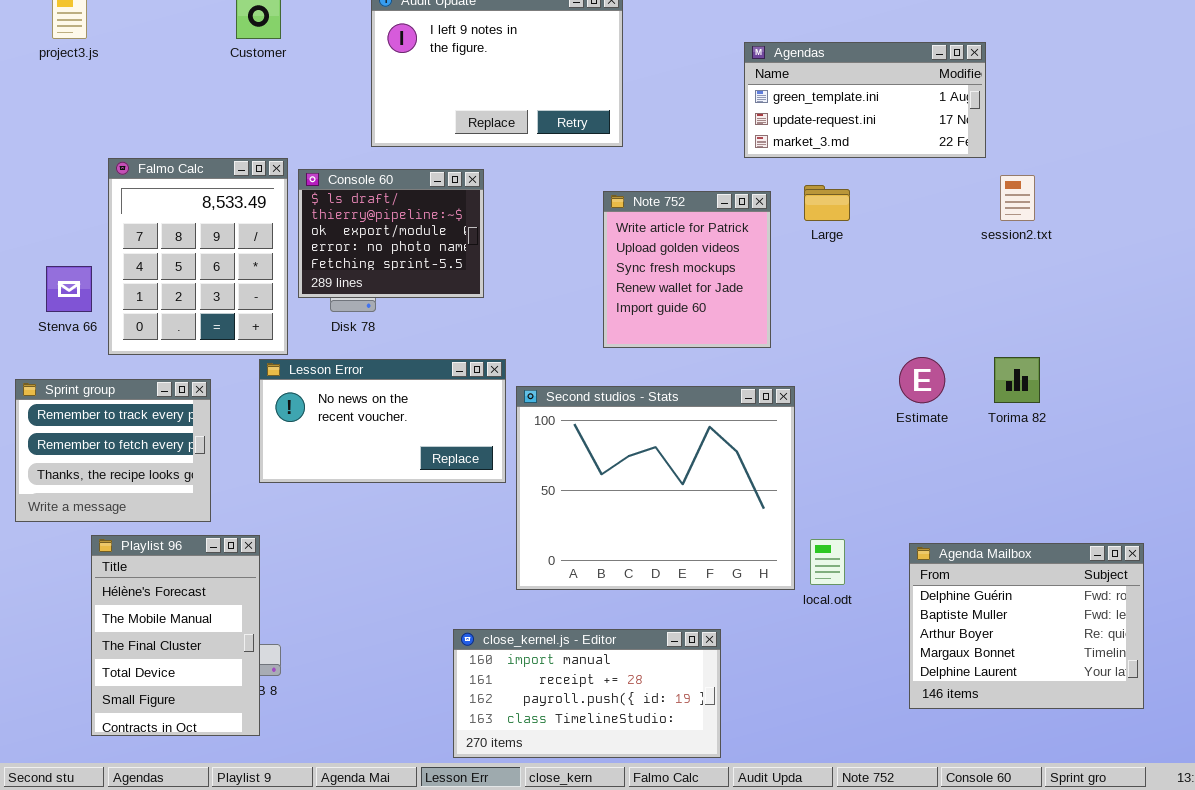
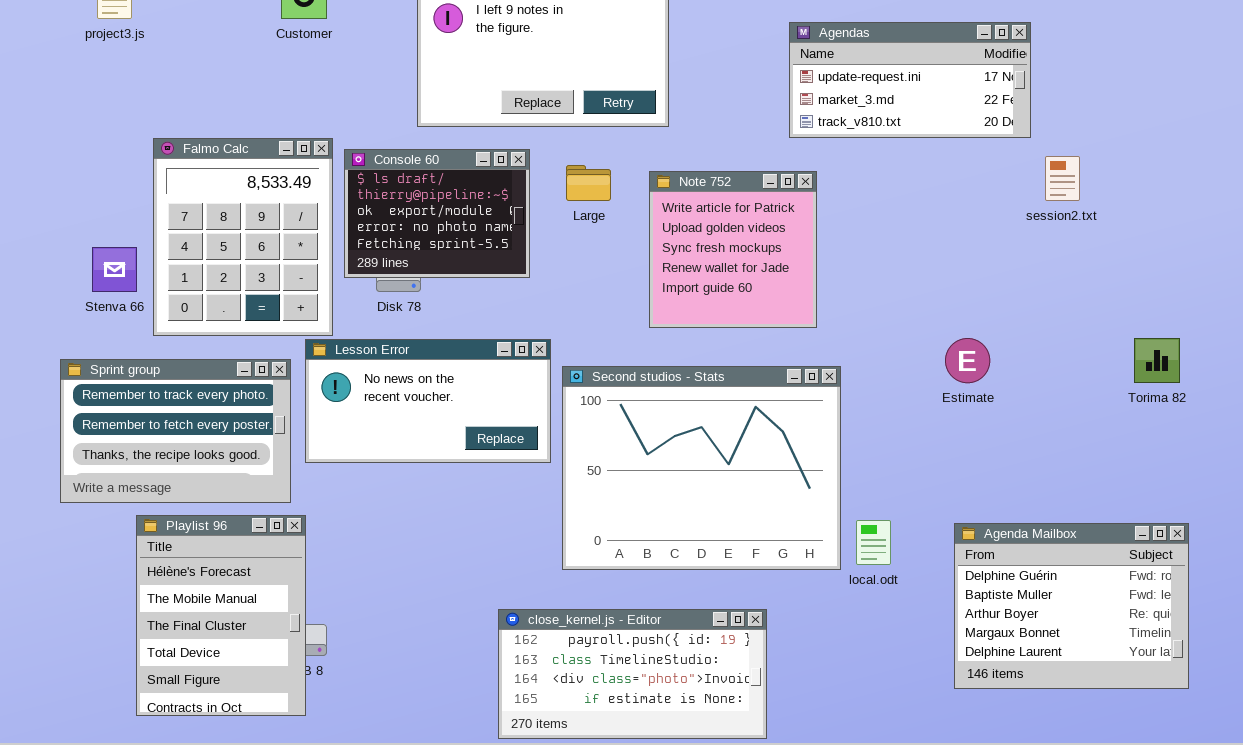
Agendas: [744,42,986,158] -> [789,22,1031,138], scrolled down 1 row
Large: [804,185,850,221] -> [566,165,611,201], moved
Torima 82: [994,357,1040,403] -> [1134,338,1180,383], moved
Sprint group: [15,379,211,522] -> [60,359,291,503], resized
close_kernel.js - Editor: [453,629,721,758] -> [498,609,767,739], scrolled down 2 rows

